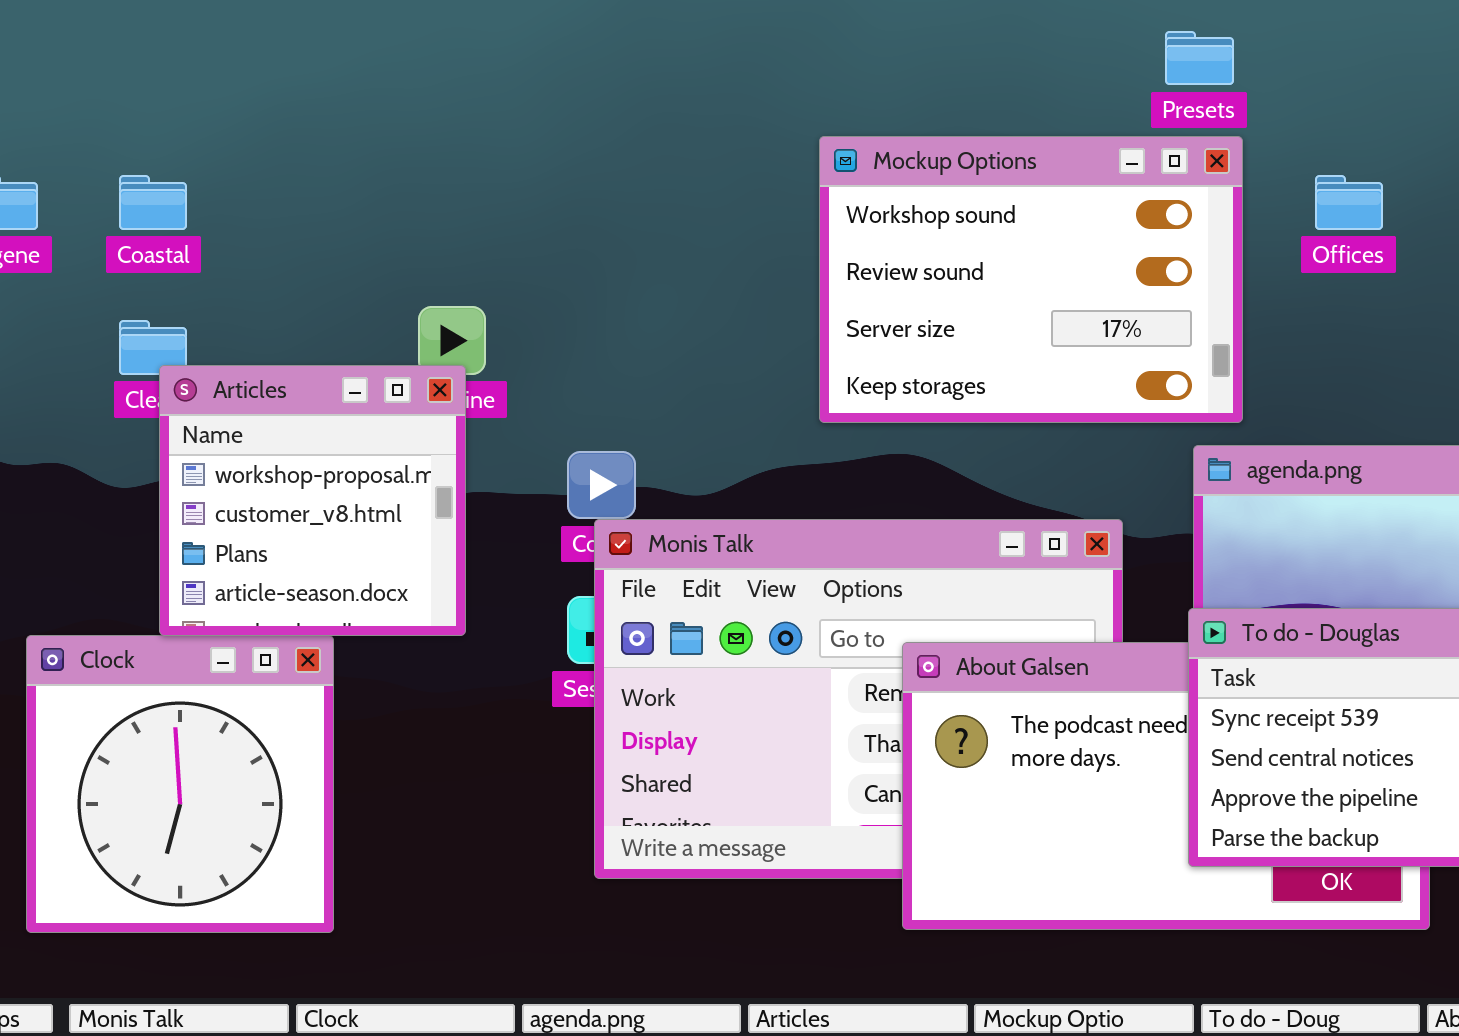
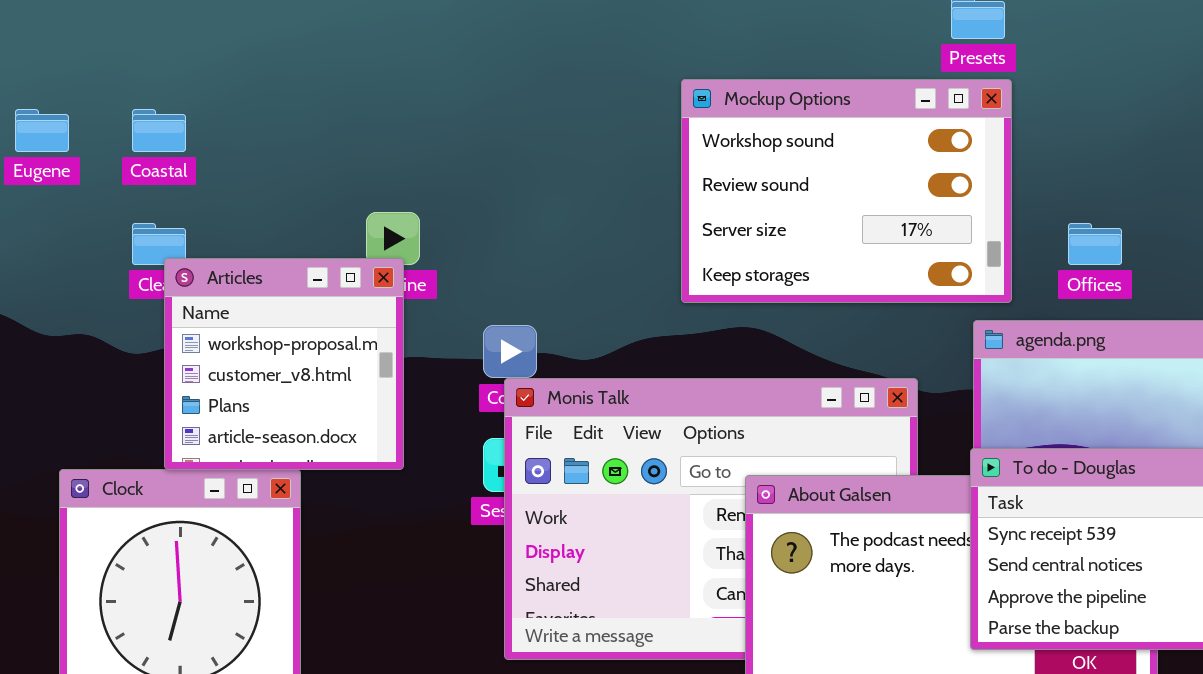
Offices: [1315,175,1383,230] -> [1068,223,1122,265], moved

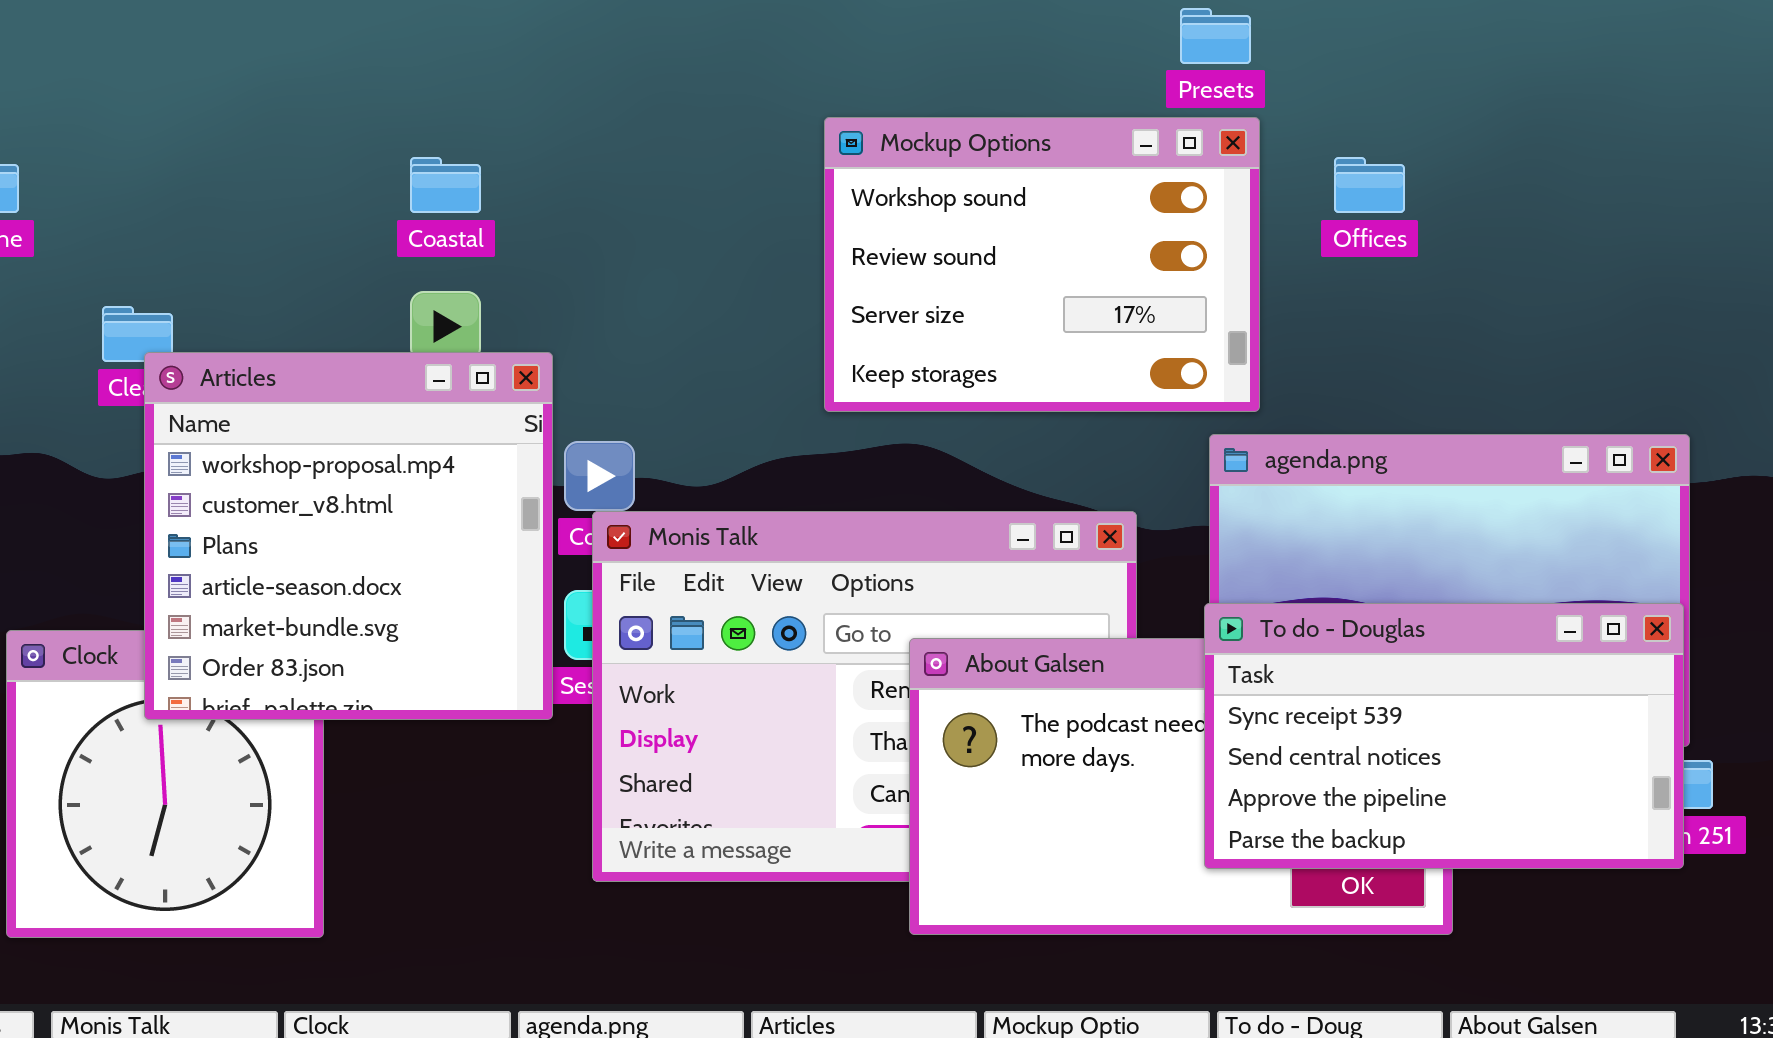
Coastal: [132,109,186,152] -> [410,157,481,213], moved
Offices: [1068,223,1122,265] -> [1334,157,1405,213], moved
Articles: [164,258,404,470] -> [144,352,553,720], resized

